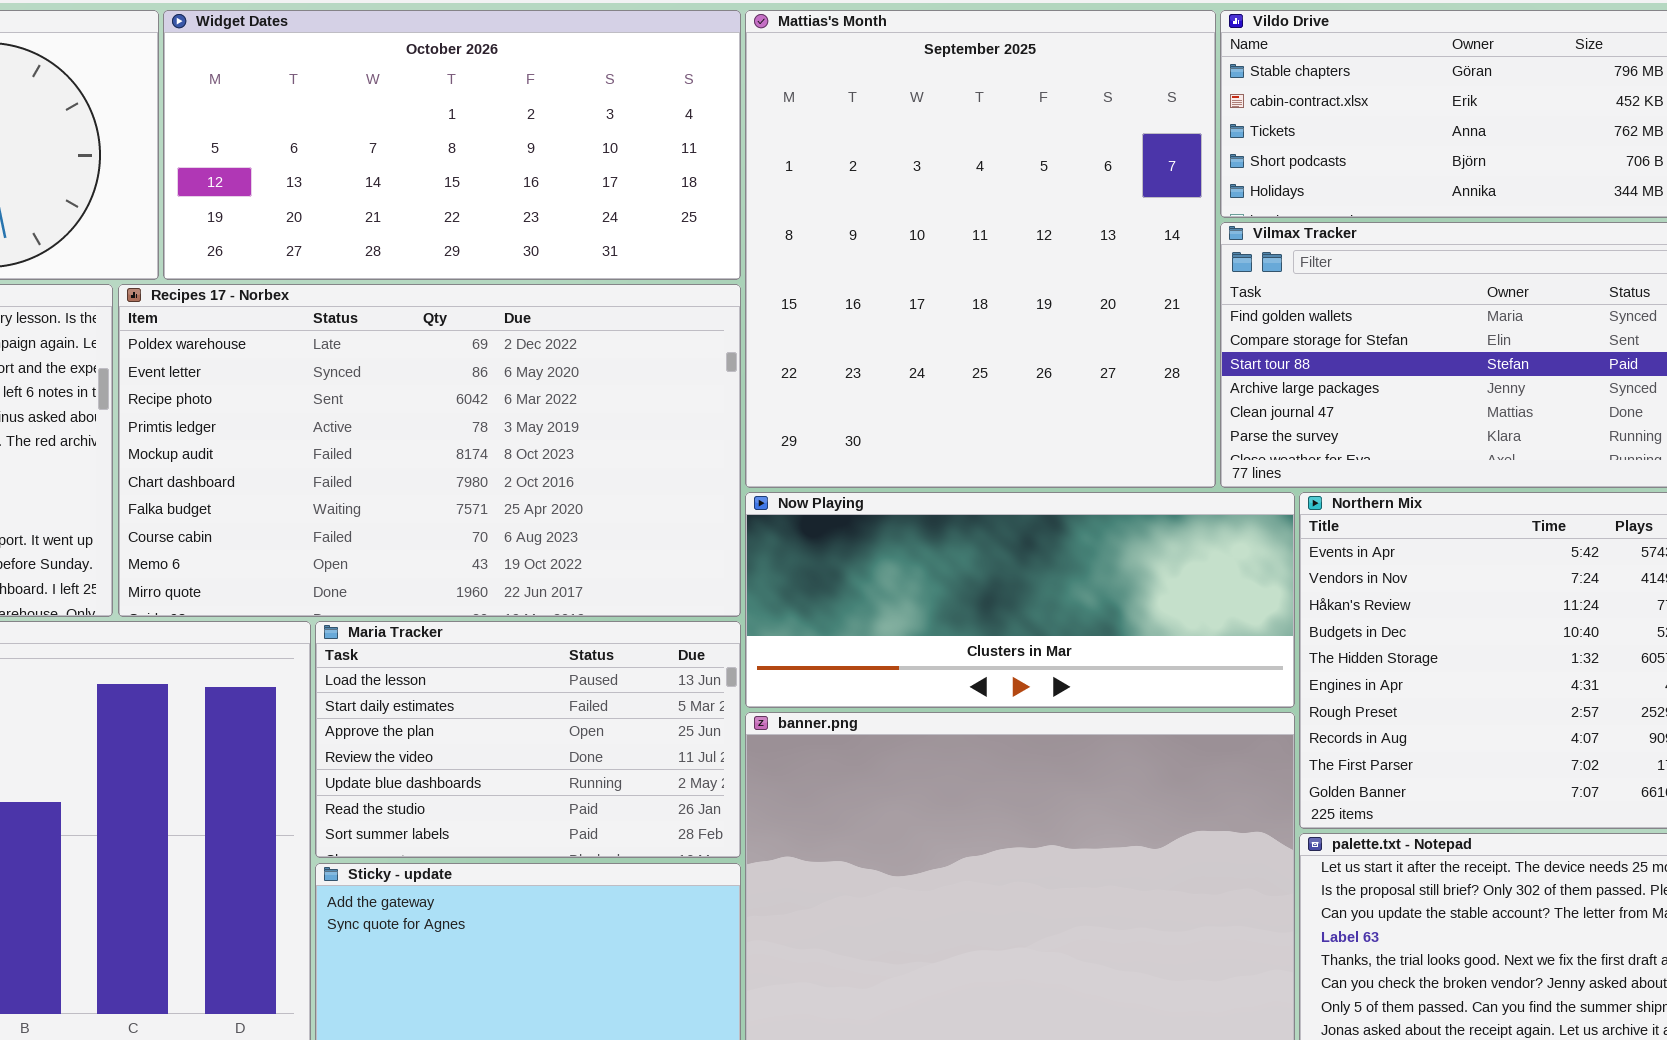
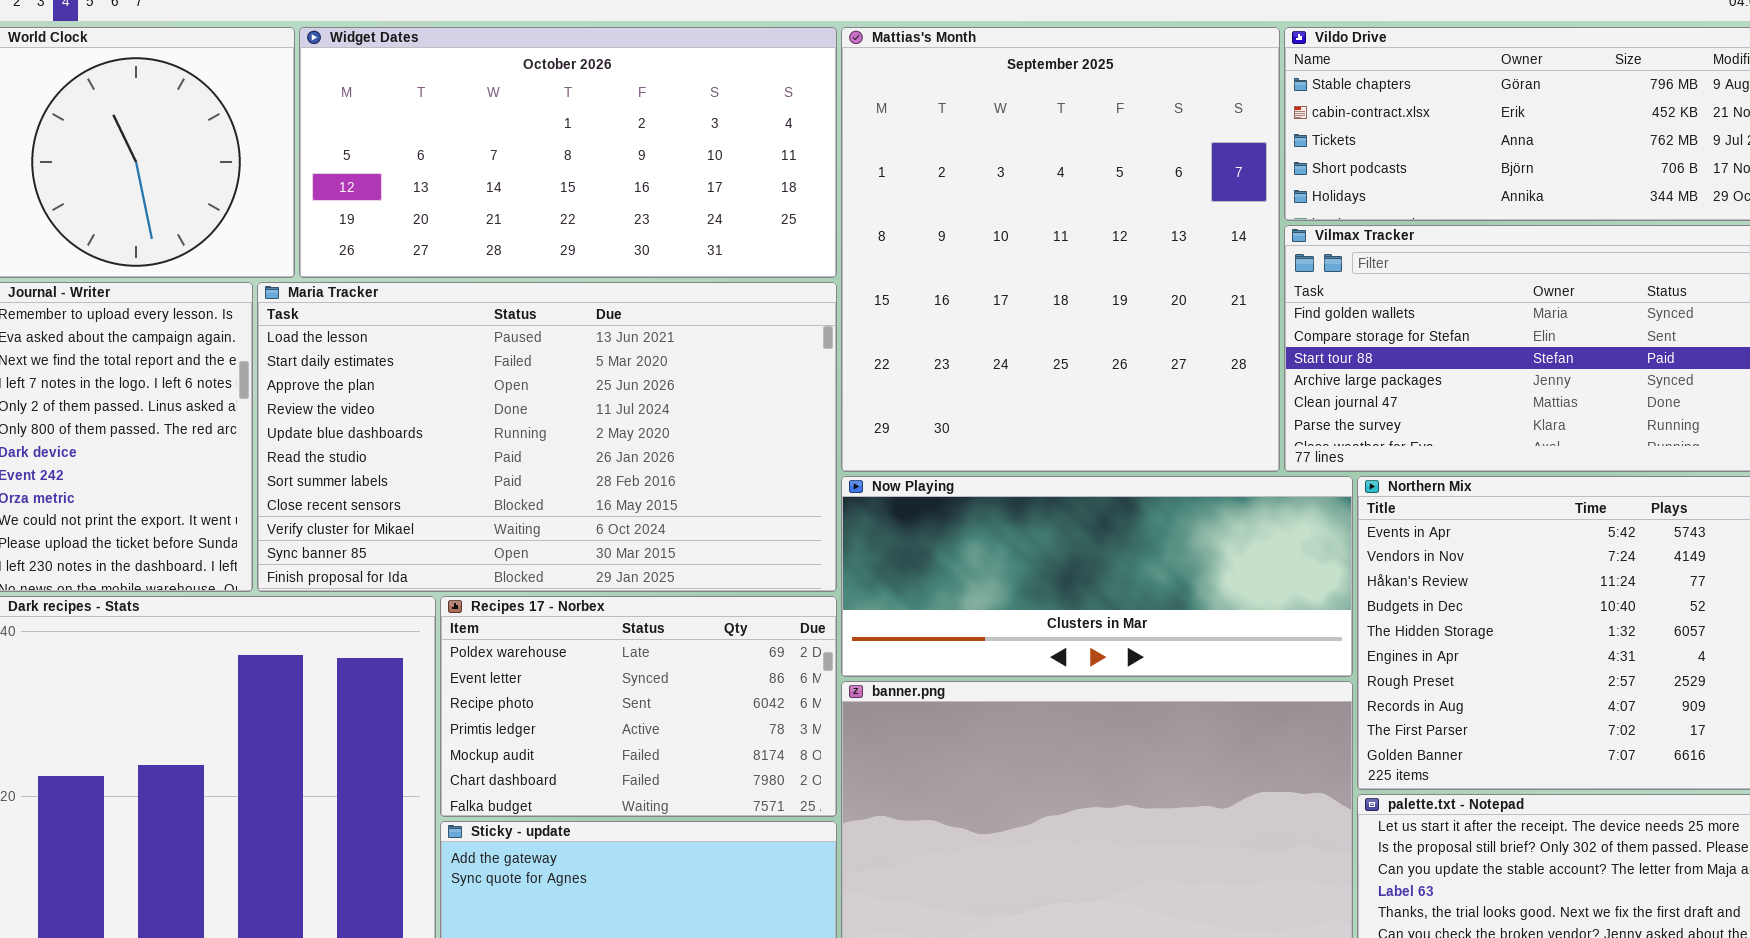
Recipes 17 - Norbex: [118,284,741,617] -> [440,596,837,817], moved, resized
Maria Tracker: [315,621,741,858] -> [257,282,837,592], moved, resized

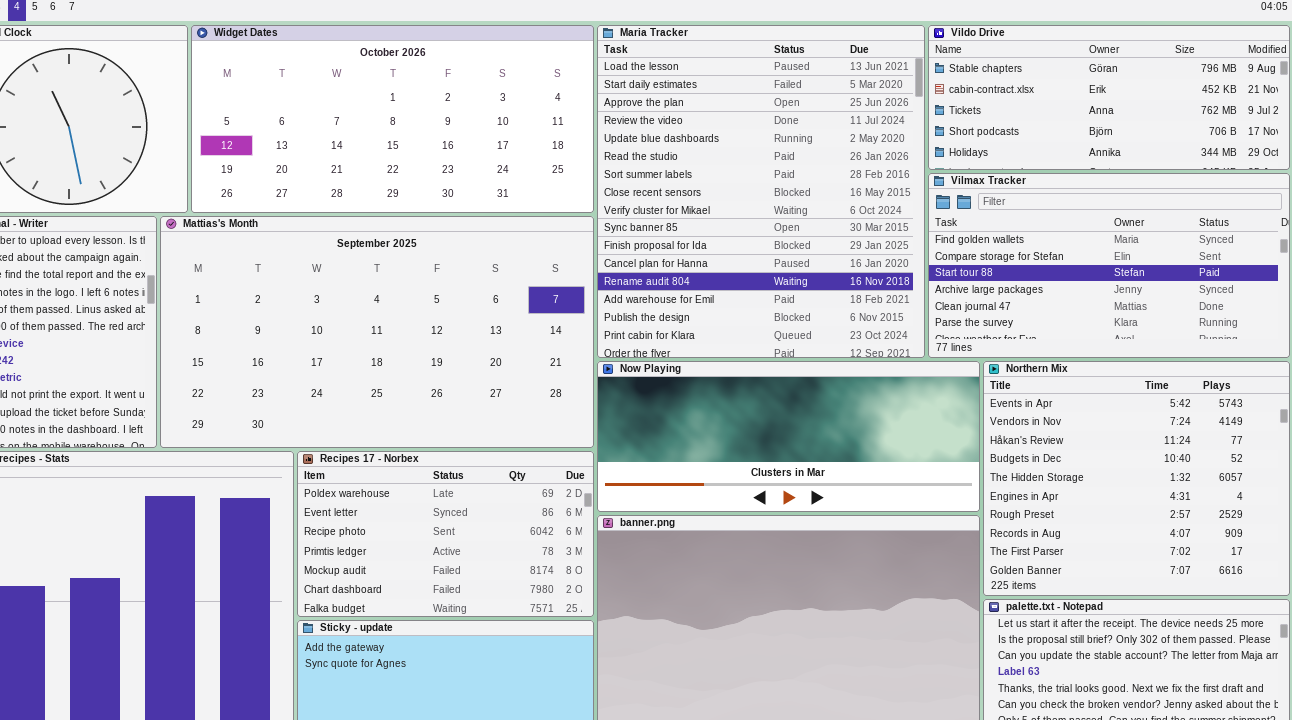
Mattias's Month: [841,27,1280,472] -> [160,216,594,448], moved, resized
Maria Tracker: [257,282,837,592] -> [597,25,925,358], moved, resized

